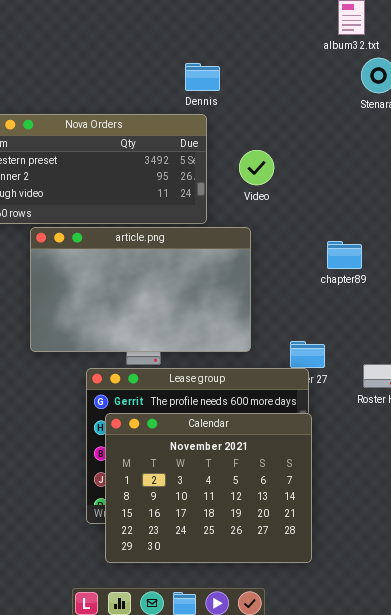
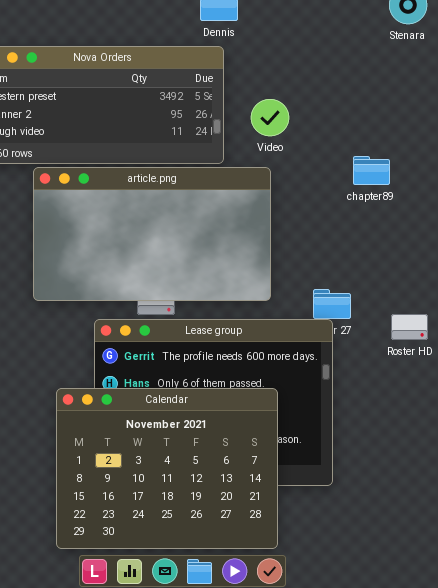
Video: [239,150,274,185] -> [251,99,289,136], moved
chapter89: [327,241,362,269] -> [353,156,390,185], moved
Calendar: [105,413,312,563] -> [56,388,278,549], moved

